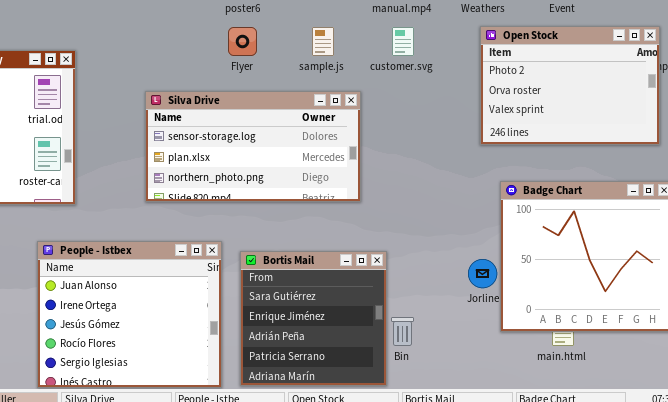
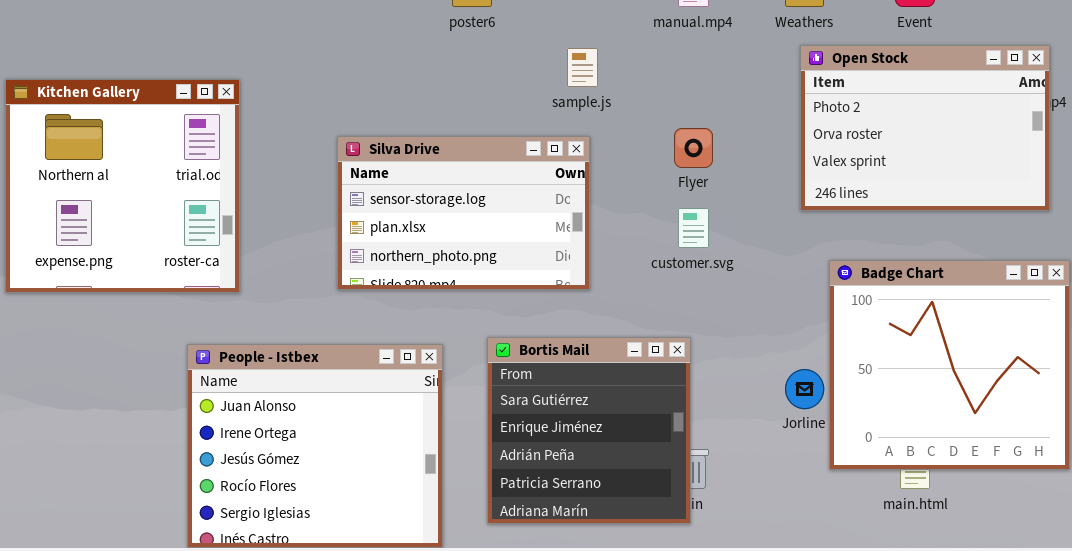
Flyer: [228,27,257,56] -> [674,128,713,168], moved
customer.svg: [392,27,414,56] -> [678,208,709,248], moved
Silva Drive: [145,91,361,202] -> [337,136,590,290], resized
Bortis Mail: [240,251,387,386] -> [487,337,691,524], moved

